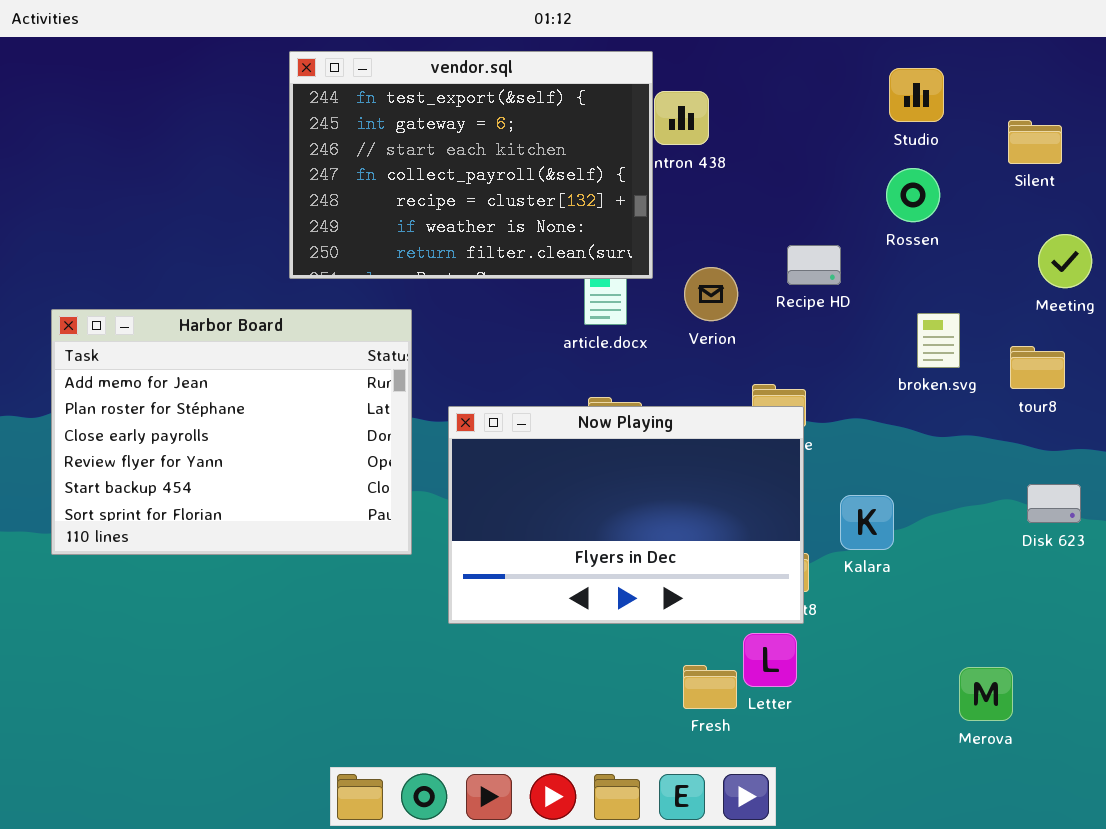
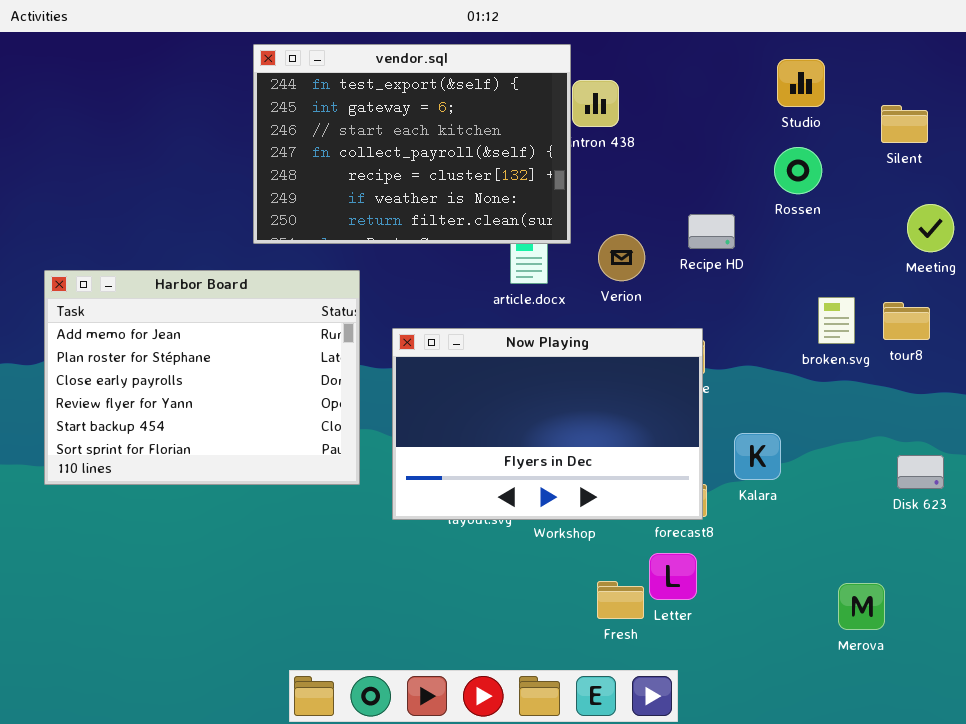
broken.svg: [917,313,960,368] -> [818,297,855,344], moved
Now Playing: [448,406,804,624] -> [392,328,703,520], moved
Disk 623: [1027,484,1081,523] -> [897,455,944,489], moved

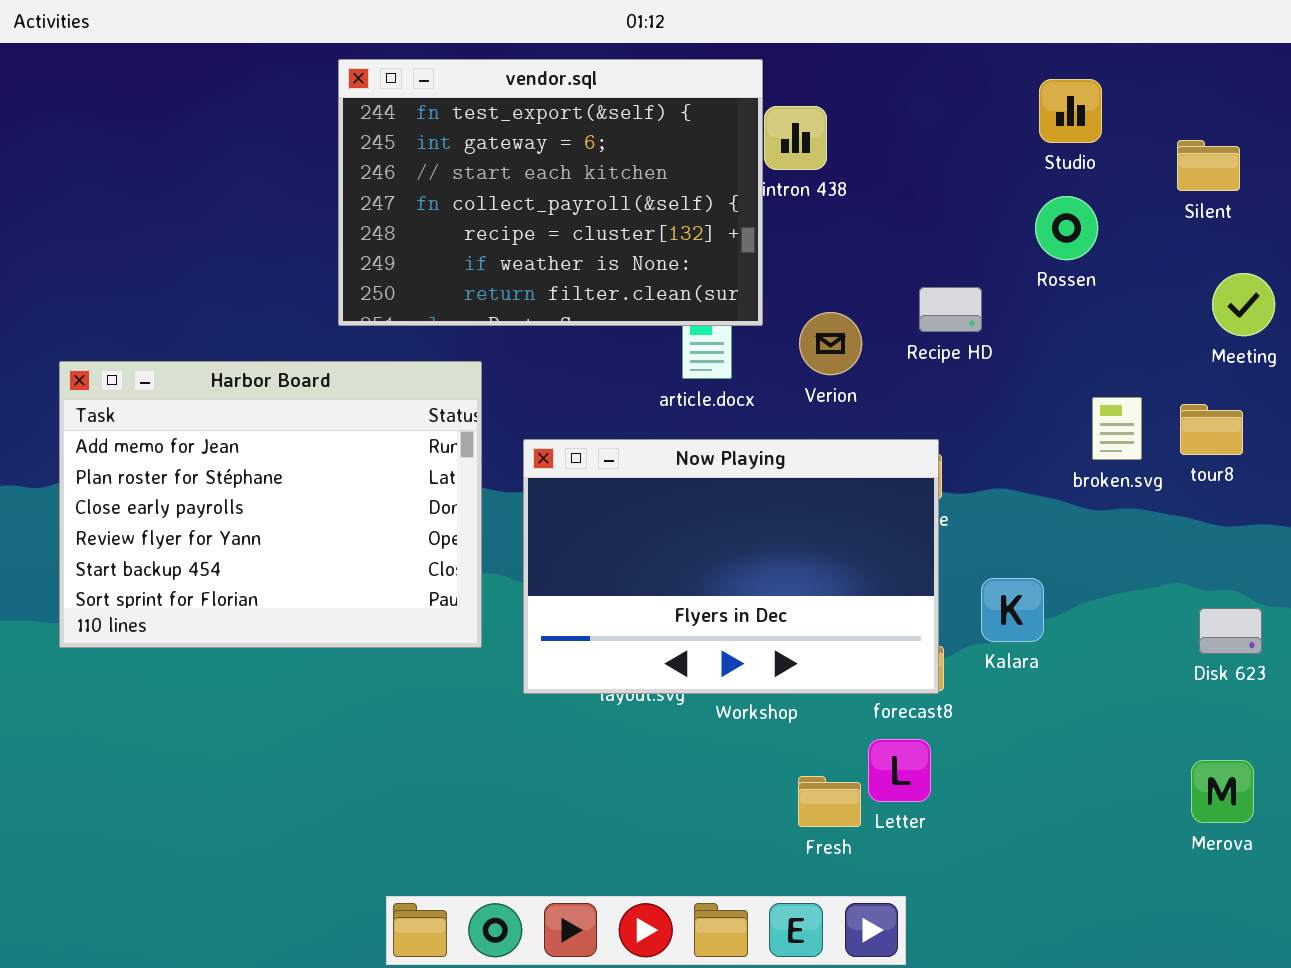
Merova: [838,583,885,630] -> [1191,760,1254,823], moved

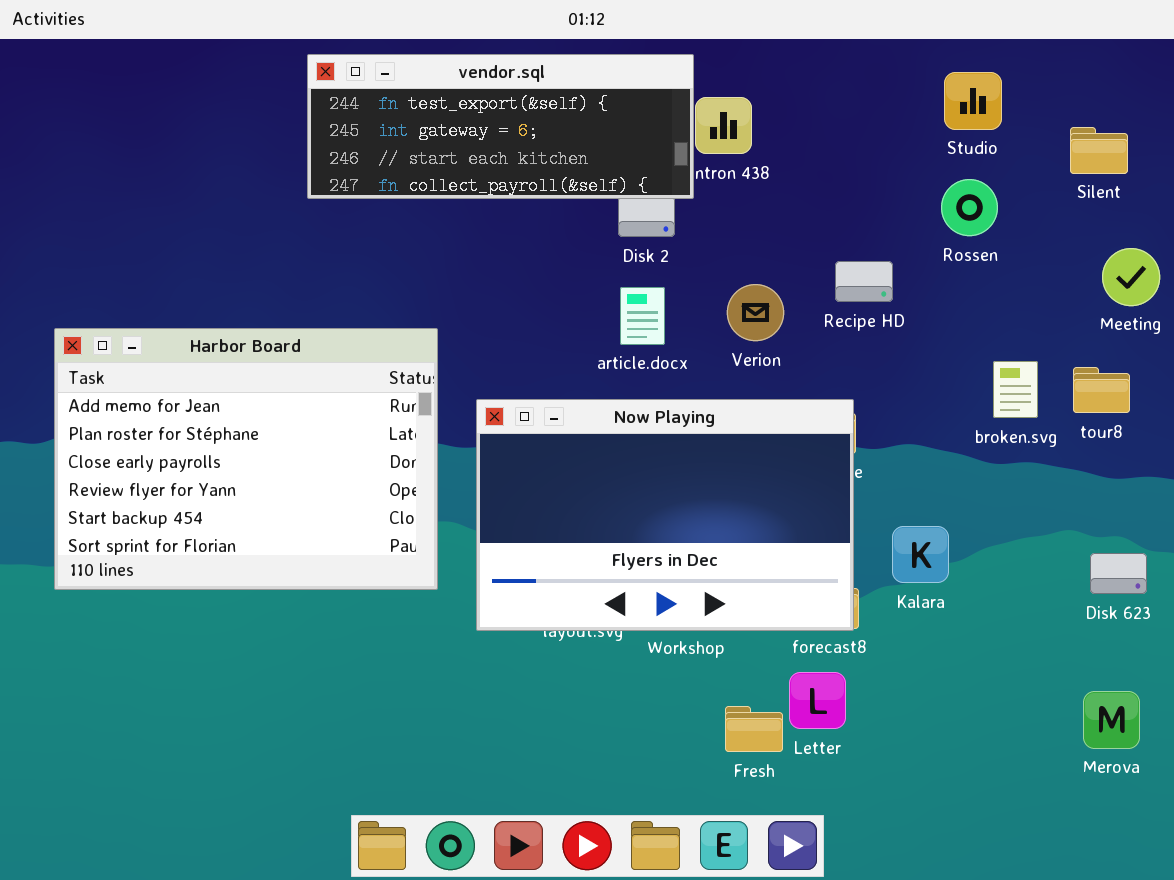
vendor.sql: [338,59,763,326] -> [307,54,694,199], resized

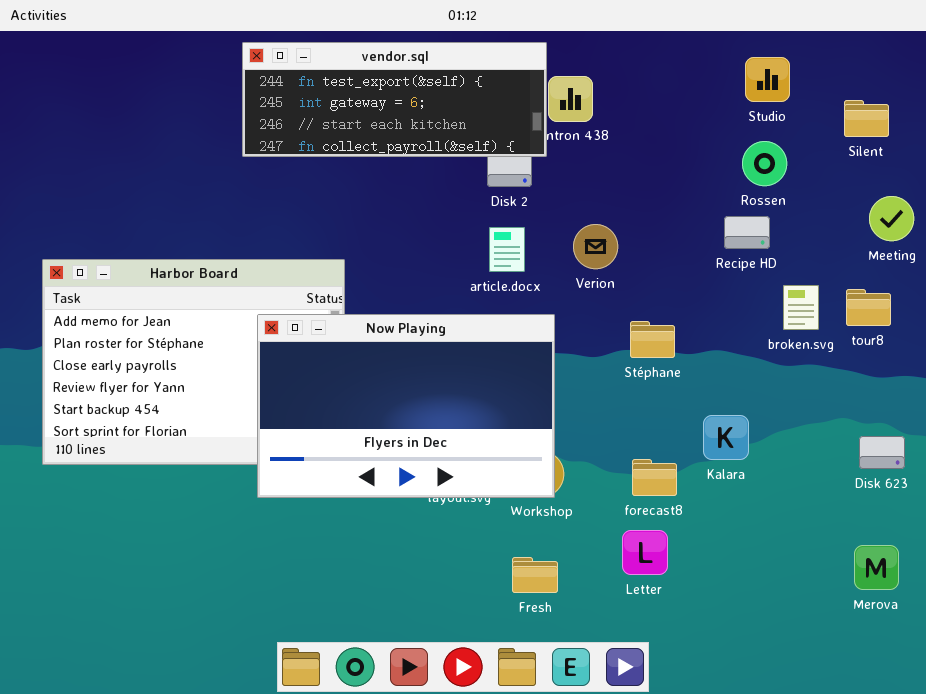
Recipe HD: [835,261,893,302] -> [724,216,770,249], moved
Now Playing: [476,399,854,631] -> [257,314,555,498], moved
Fresh: [725,706,783,752] -> [512,557,558,593], moved

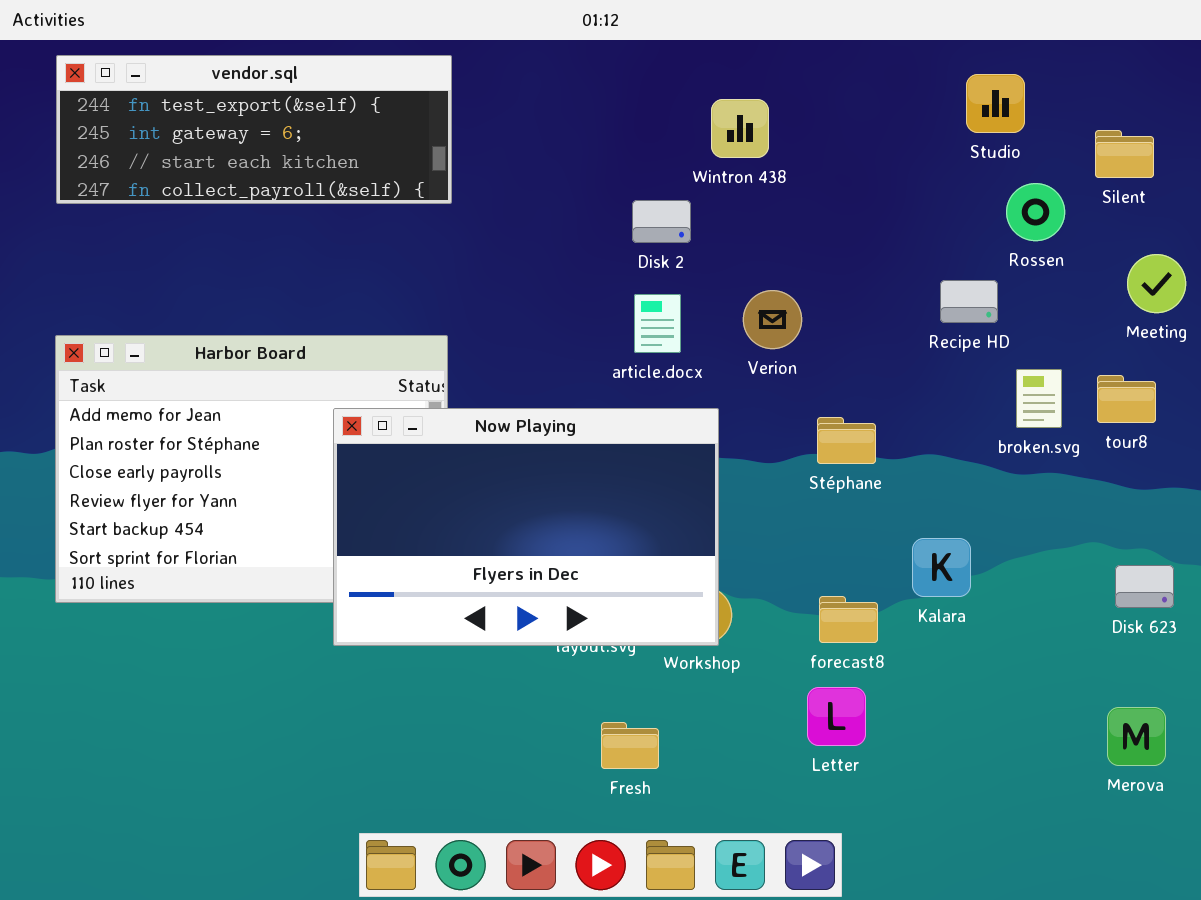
vendor.sql: [242,42,547,157] -> [56,55,452,204], moved
Rossen: [742,141,787,186] -> [1006,183,1065,241], moved
Fresh: [512,557,558,593] -> [601,722,659,769], moved

